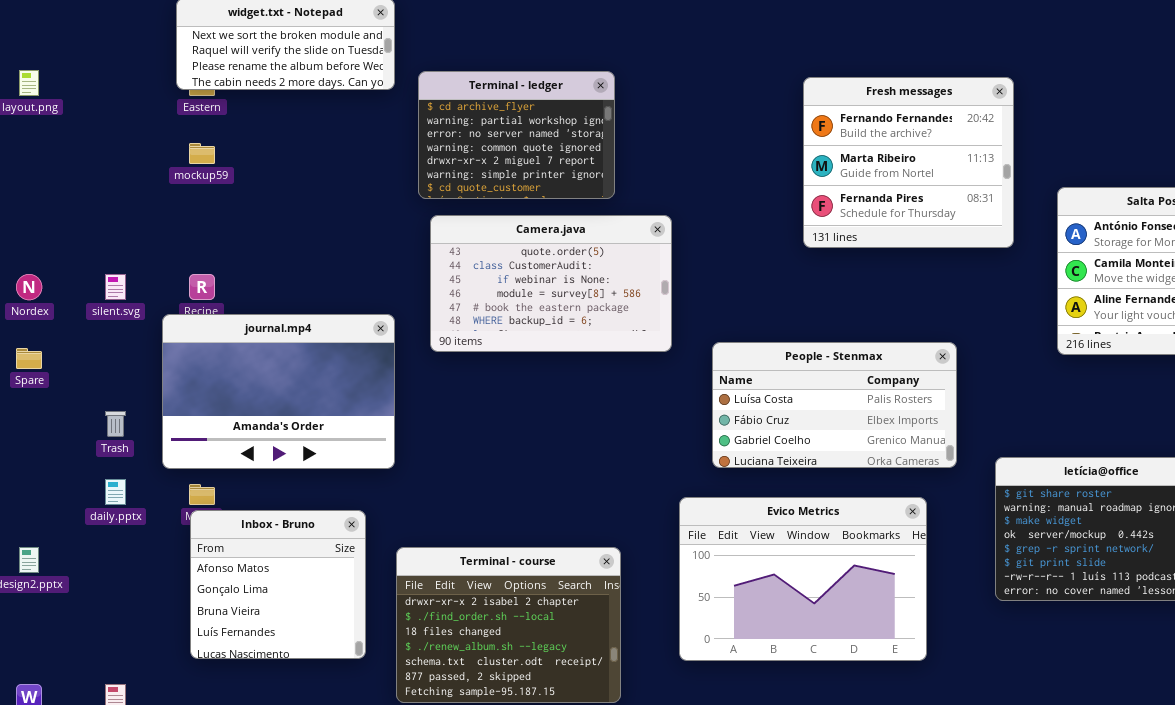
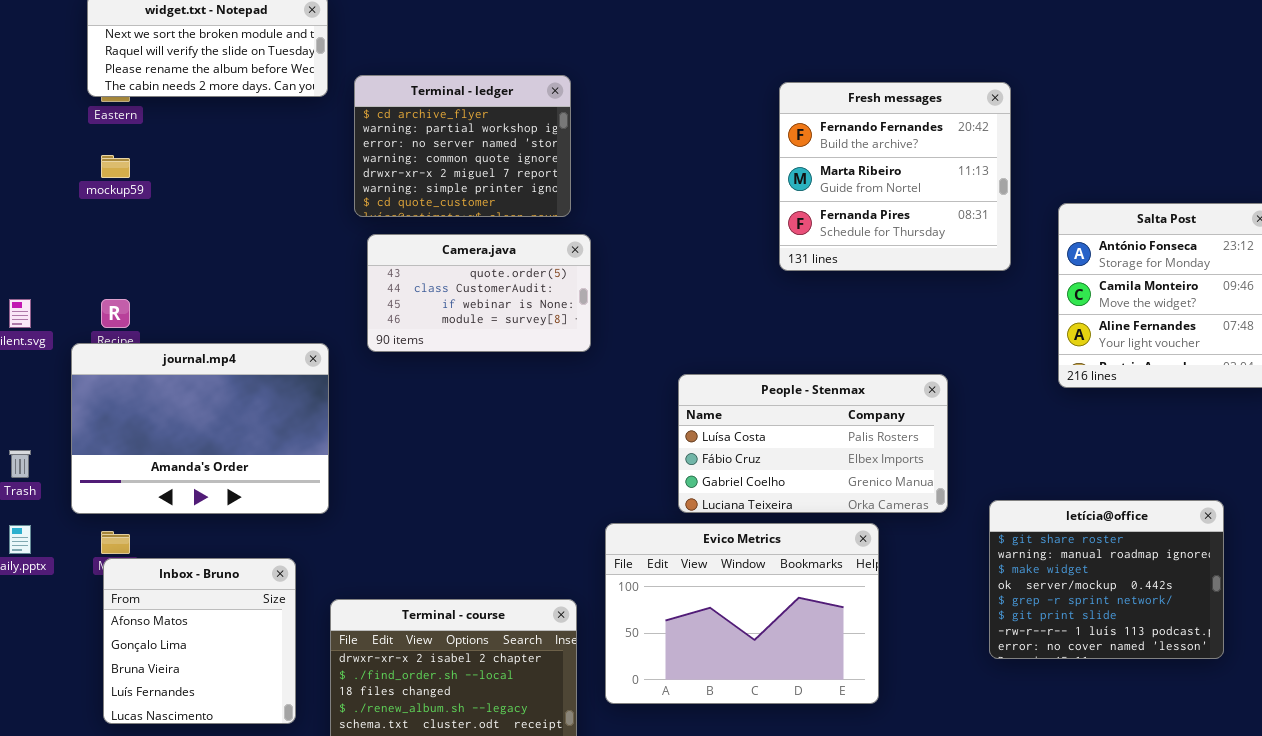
Camera.java: [430,215,672,352] -> [367,234,591,352], resized
Evico Metrics: [679,497,927,661] -> [605,523,879,704], moved

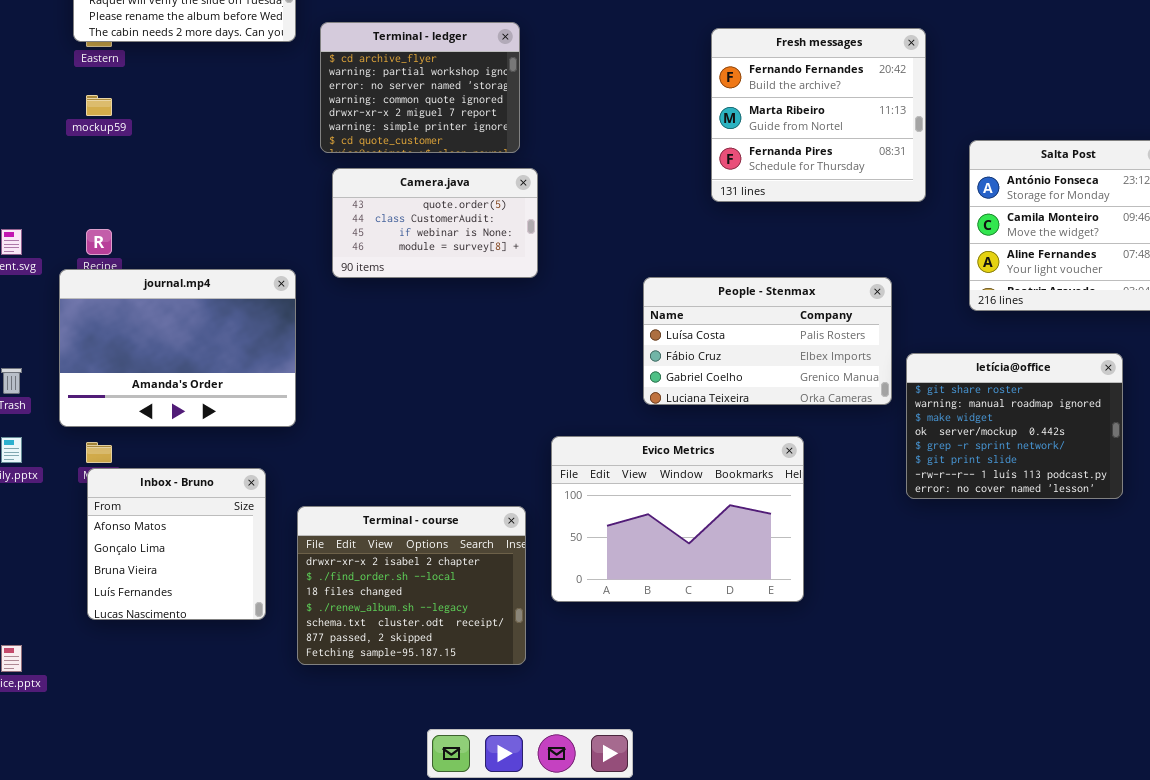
People - Stenmax: [678,374,948,513] -> [643,277,892,405], moved
letícia@office: [989,500,1224,659] -> [906,353,1123,499], moved

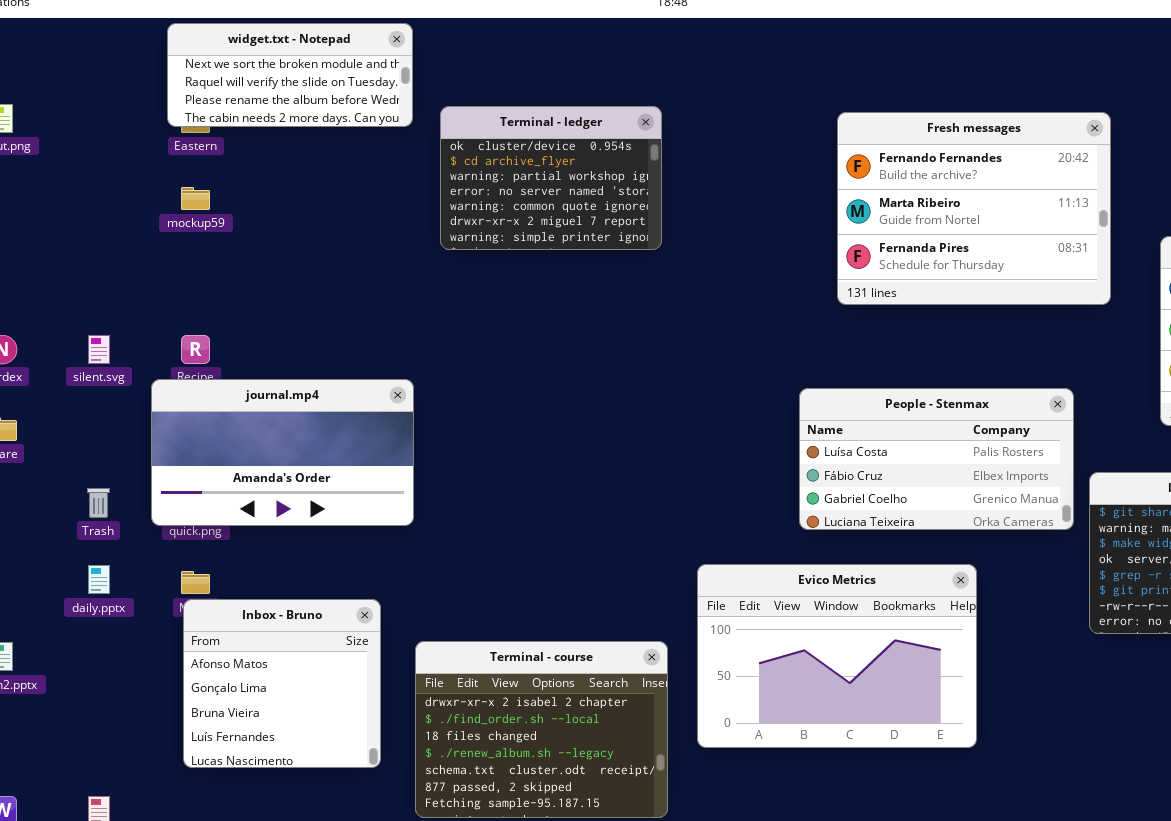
Terminal - ledger: [320,22,520,153] -> [440,106,662,250], scrolled up 1 row
Fresh messages: [711,28,926,202] -> [837,112,1111,305], resized
Camera.java: [332,168,538,278] -> none, closed
journal.mp4: [59,269,296,427] -> [151,379,414,526], resized

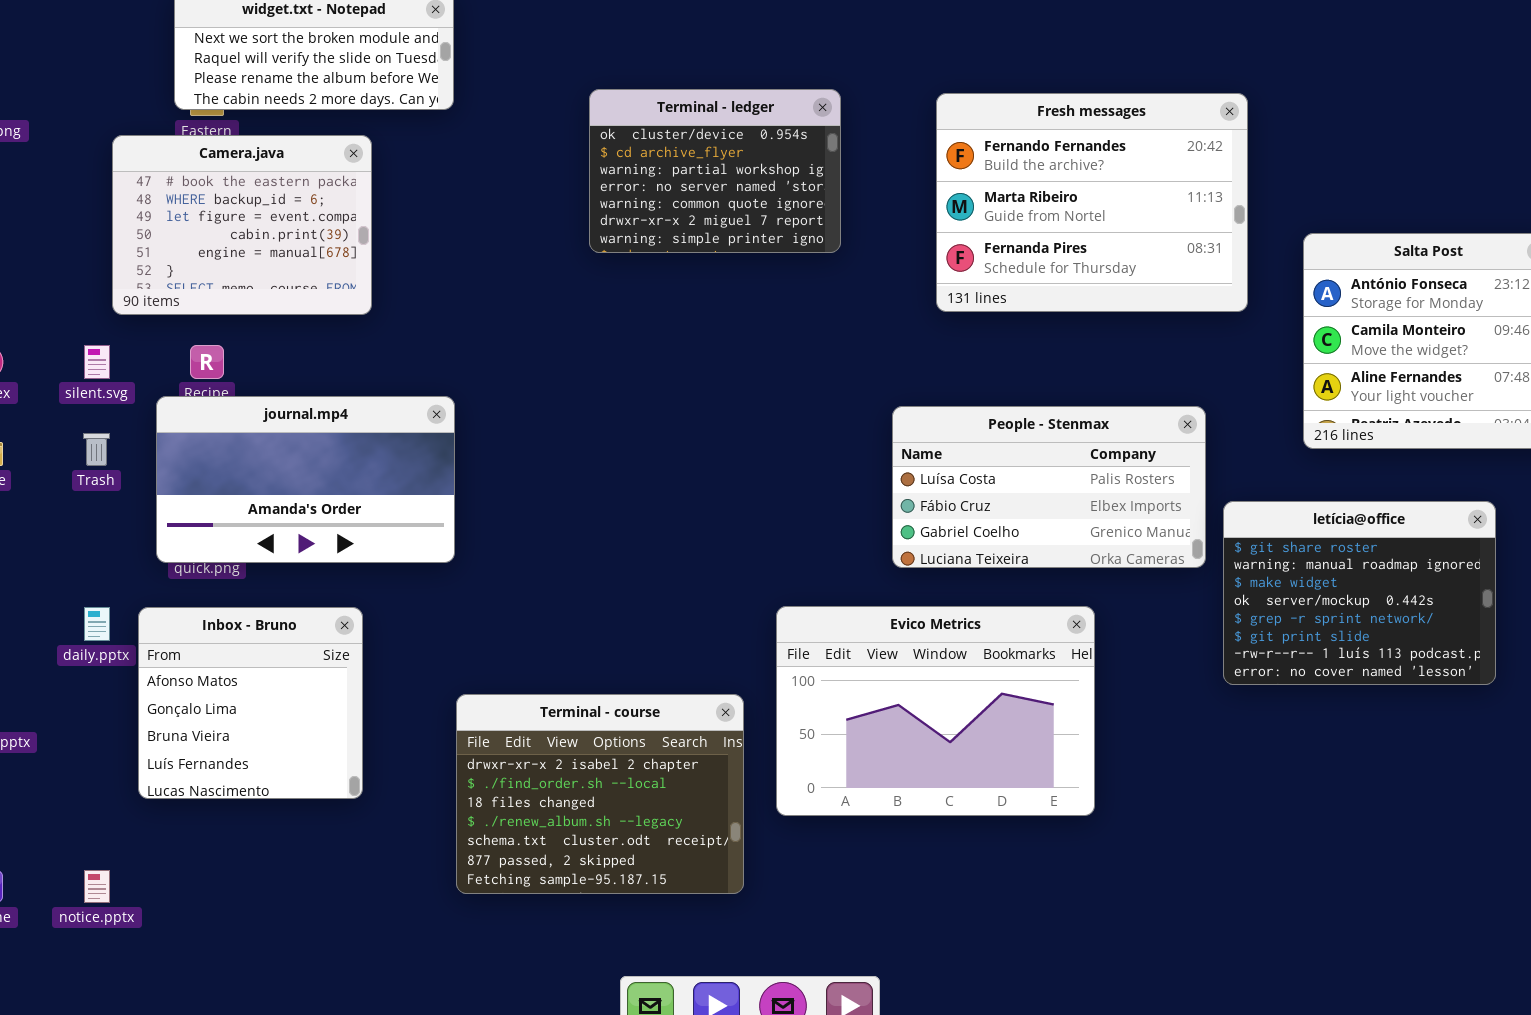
Terminal - ledger: [440,106,662,250] -> [589,89,841,253], moved
Camera.java: none -> [112,135,372,315], opened
Trash: [87,488,110,518] -> [83,433,110,466], moved
Inbox - Bruno: [183,599,381,768] -> [138,607,363,799], moved

